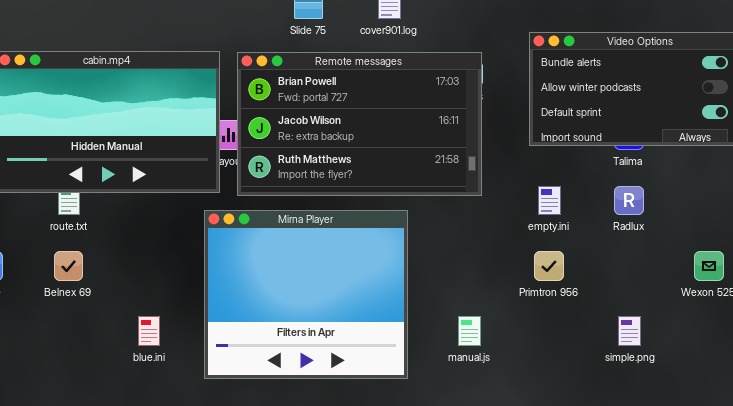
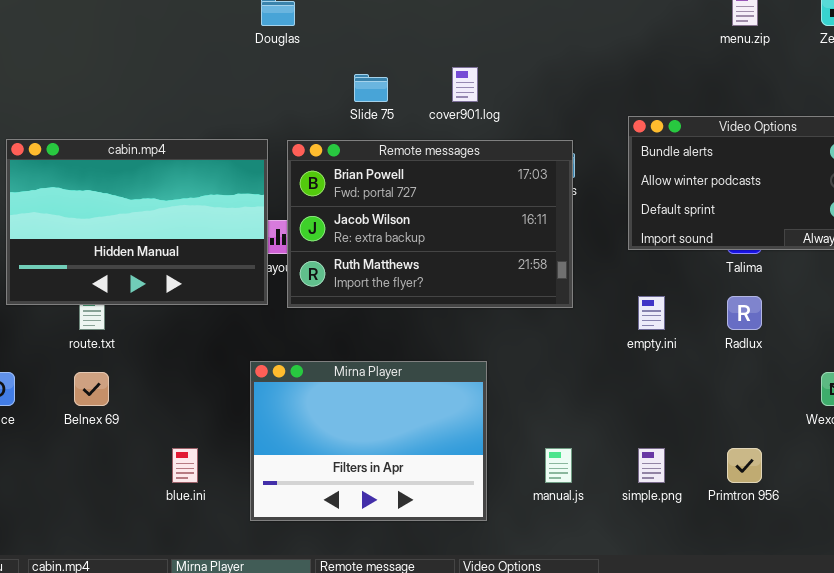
Mirna Player: [204,210,408,379] -> [250,361,487,521], resized
Primtron 956: [534,251,564,281] -> [727,448,762,483], moved
simple.png: [618,316,641,346] -> [638,448,665,483], moved

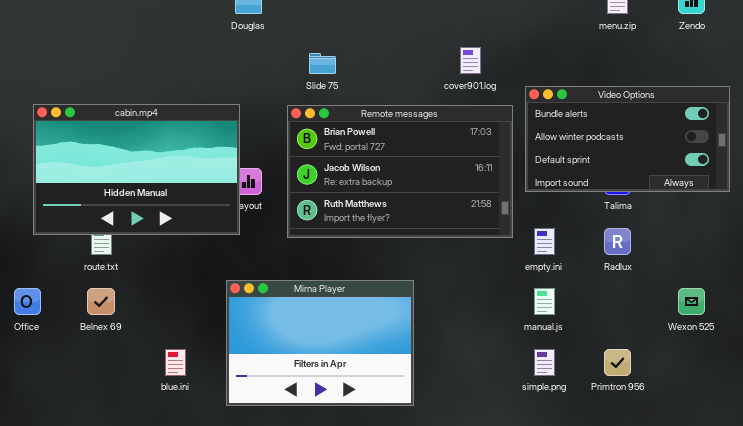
cover901.log: [452,67,478,102] -> [460,47,481,74], moved
Remote messages: [287,140,573,308] -> [287,105,513,238], moved
manual.js: [545,448,572,483] -> [534,288,555,315], moved

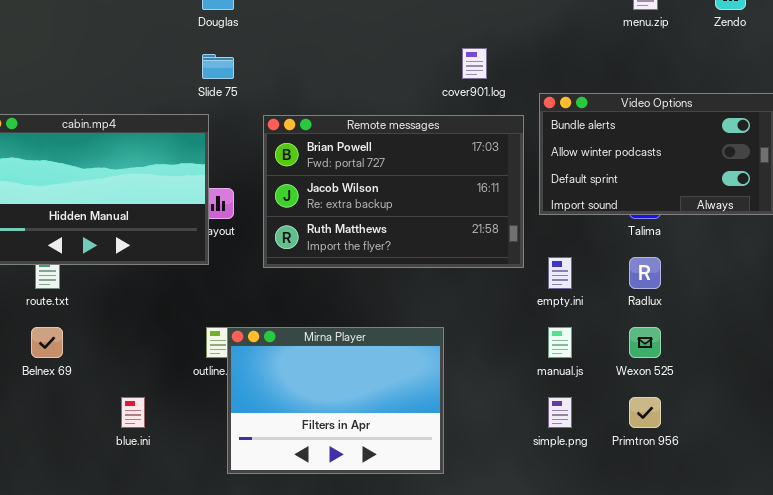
Slide 75: [309,53,336,74] -> [202,54,234,79], moved
Mirna Player: [226,280,414,406] -> [227,327,444,474], moved
Wexon 525: [678,288,705,315] -> [629,327,661,358], moved

